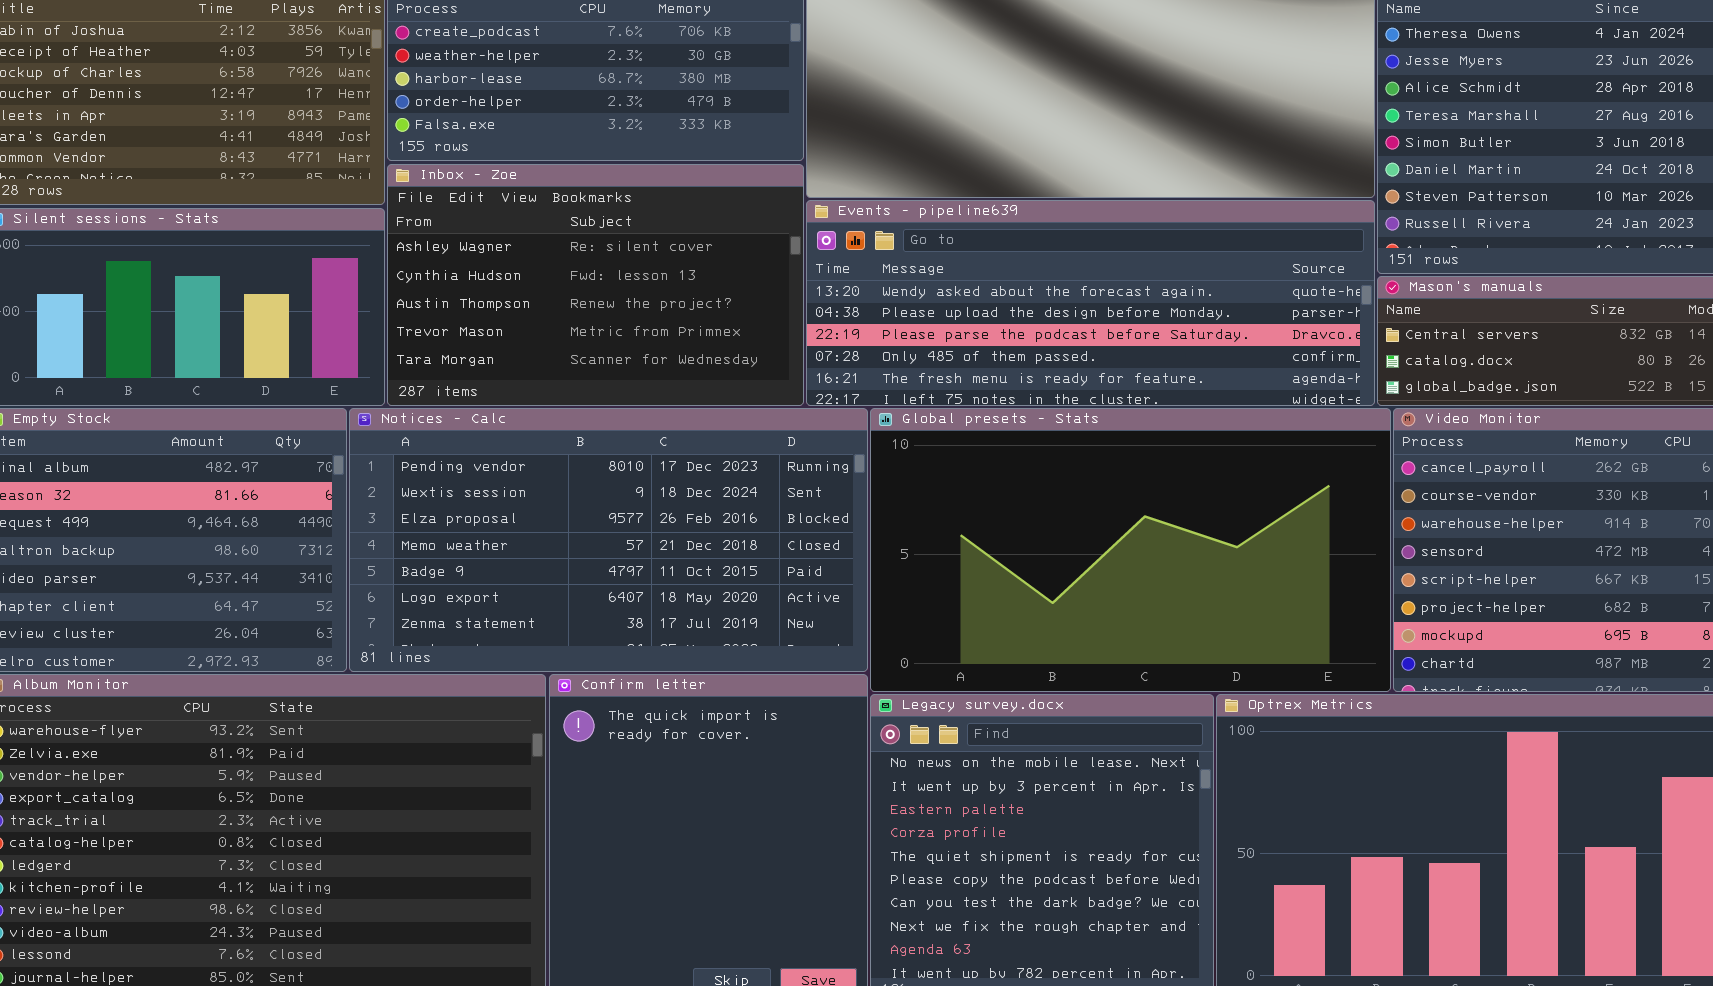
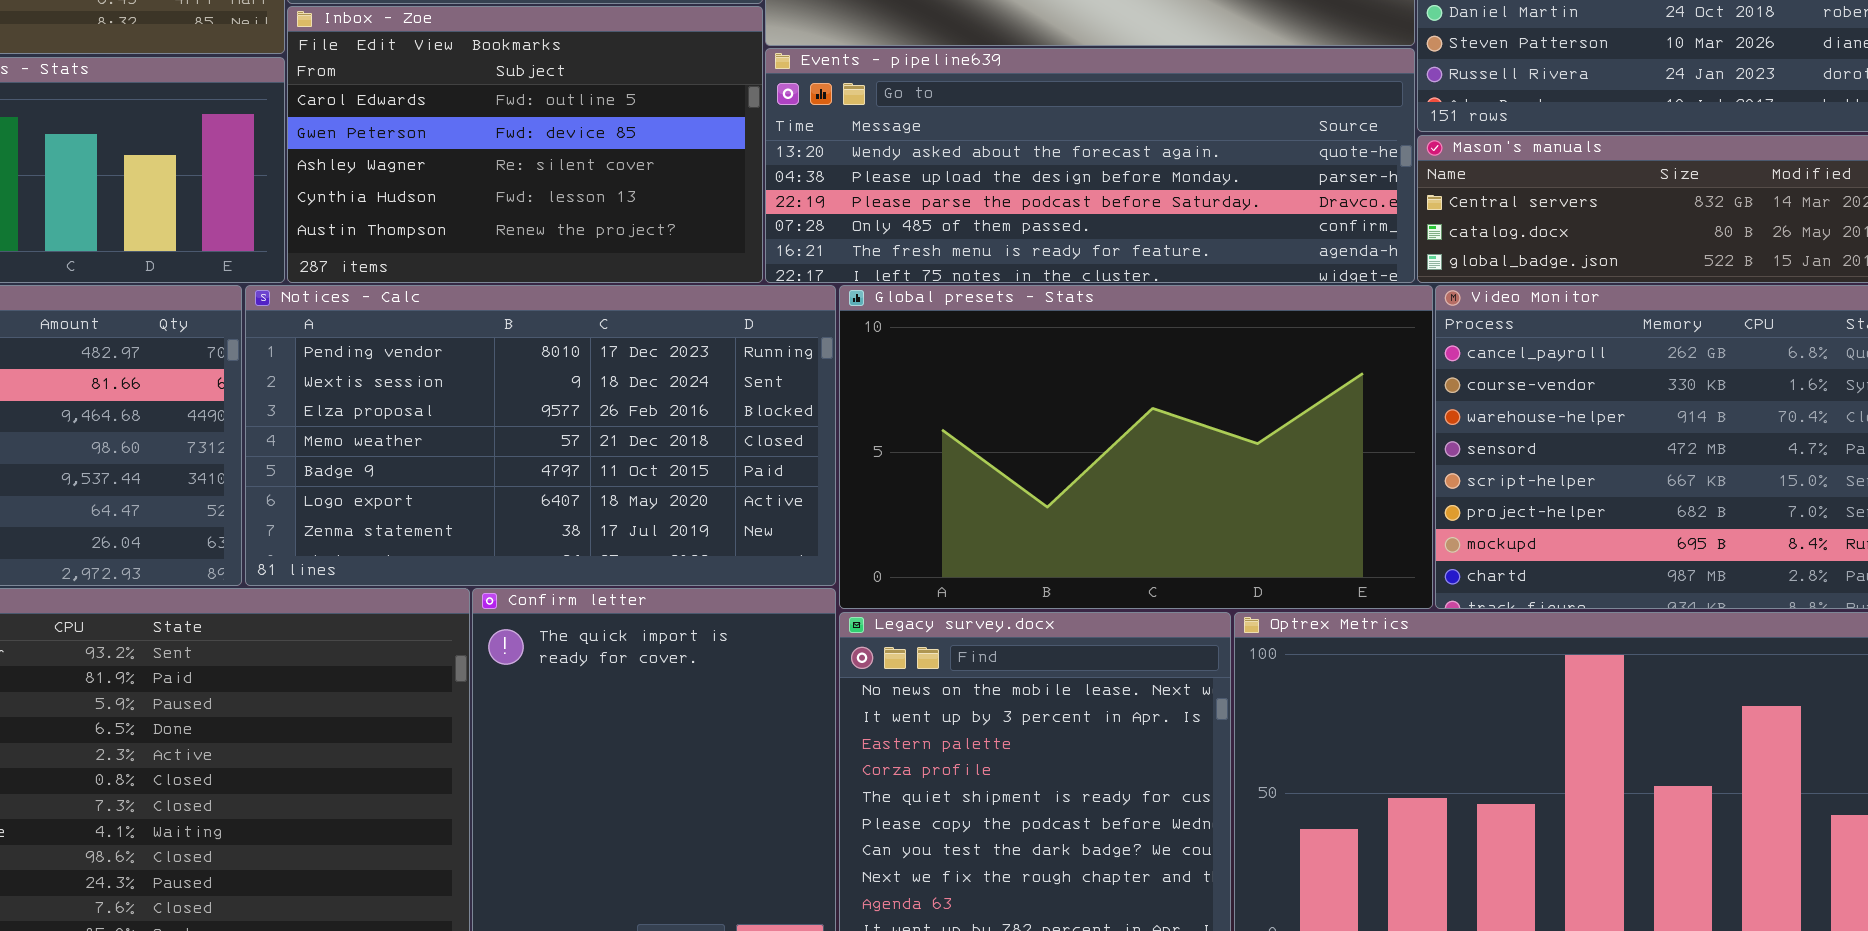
Inbox - Zoe: [387,164,804,406] -> [287,6,763,283], scrolled up 2 rows

